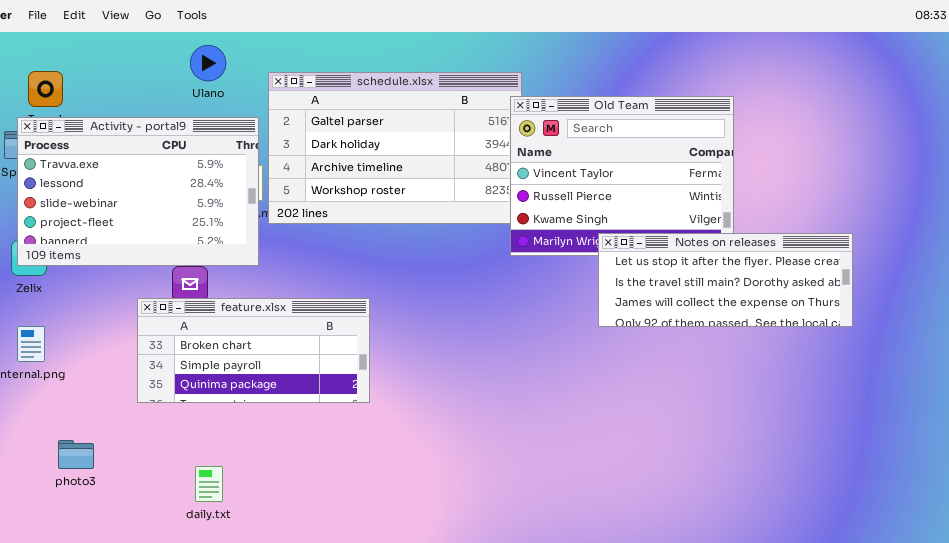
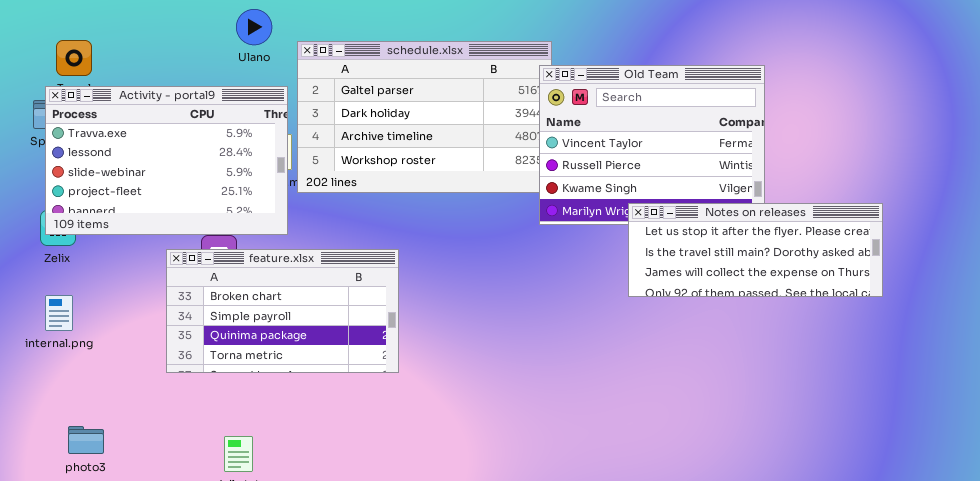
Ulano: [190,45,226,81] -> [236,9,272,45], moved
feature.xlsx: [137,298,370,403] -> [166,249,399,373], resized
photo3: [58,440,94,469] -> [68,426,104,454], moved

